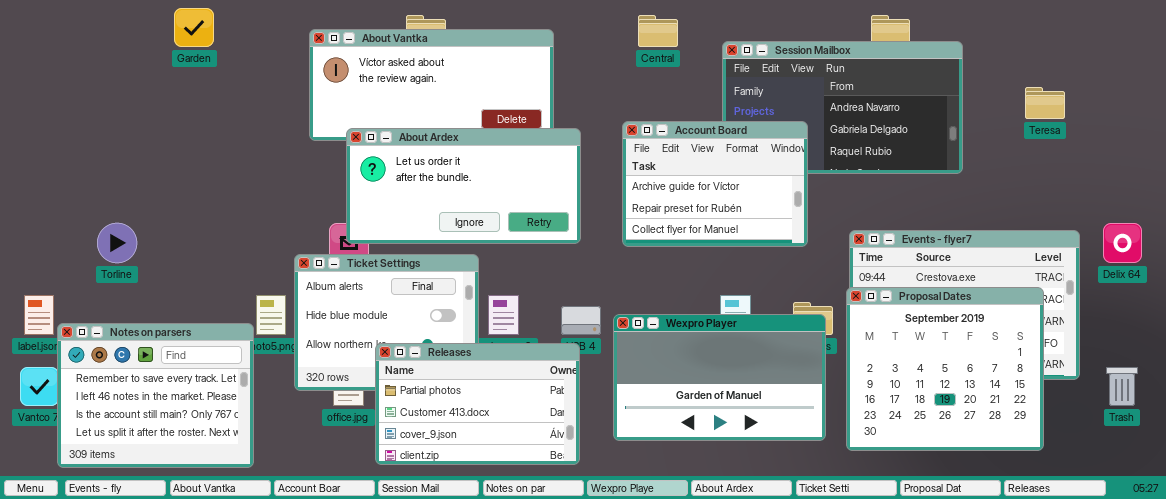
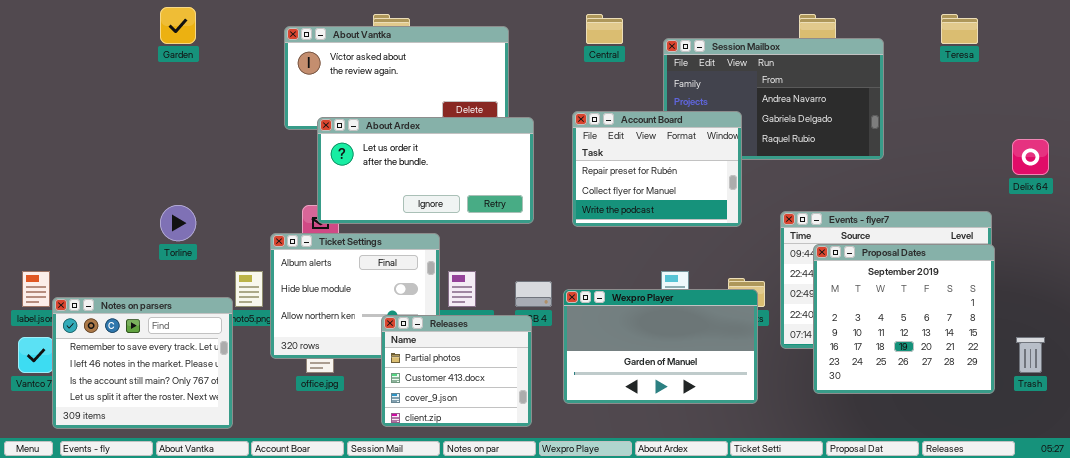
Teresa: [1025,87,1065,119] -> [941,14,978,44], moved
Account Board: [622,121,808,247] -> [572,111,742,227], scrolled down 1 row
Torline: [97,223,137,263] -> [160,205,196,241], moved
Delix 64: [1103,223,1142,263] -> [1012,139,1049,175], moved
Proposal Dates: [846,287,1044,451] -> [813,244,995,394], moved
Releases: [375,343,580,465] -> [381,315,532,427], resized

